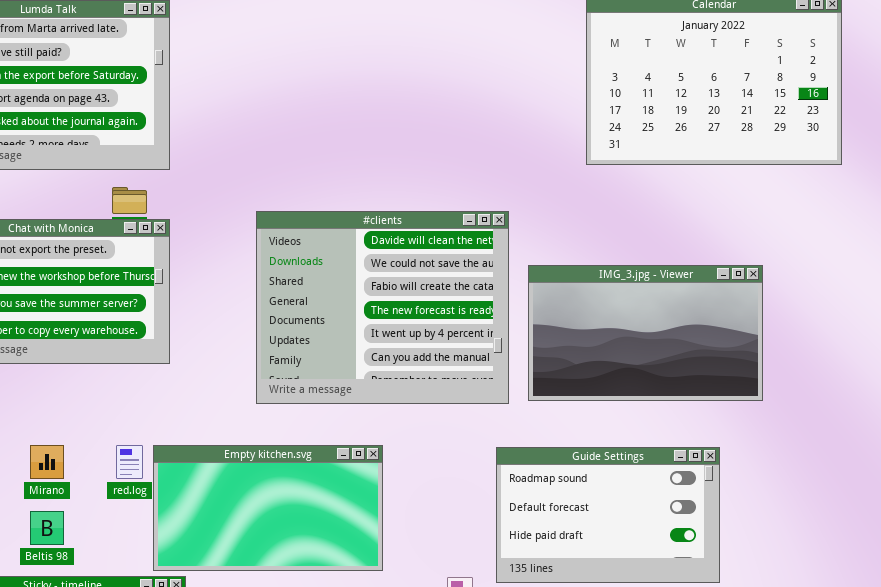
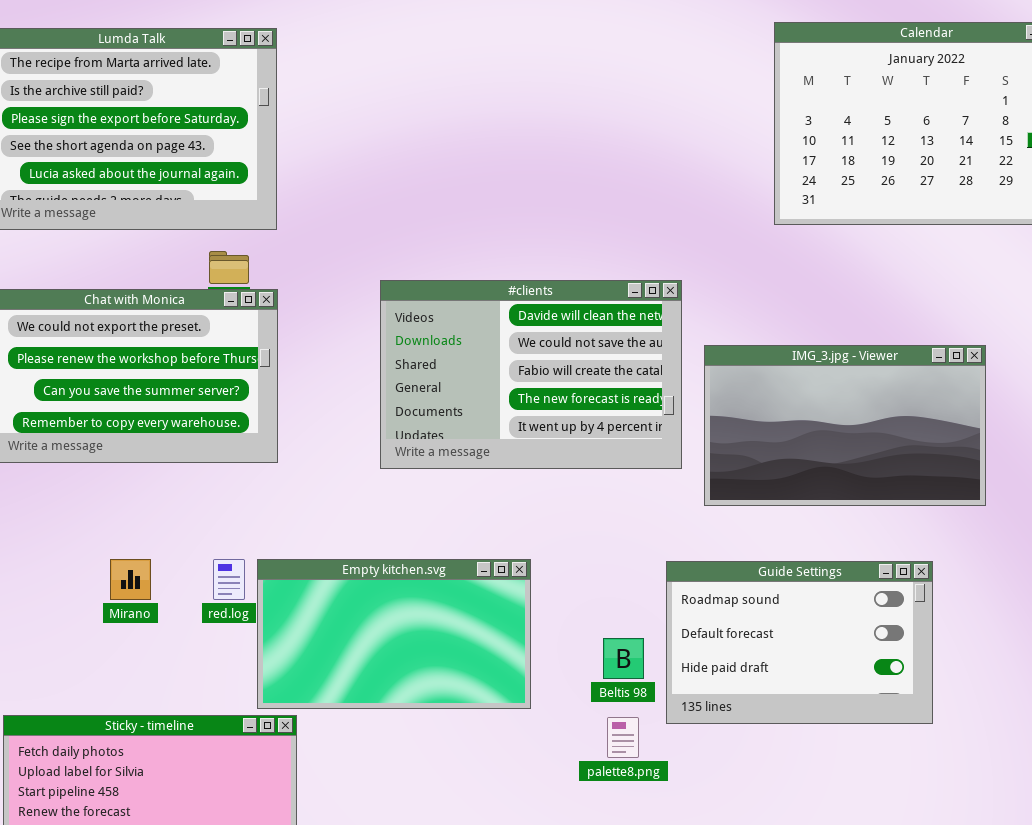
#clients: [256,211,509,404] -> [380,280,682,469], resized
Beltis 98: [30,511,64,545] -> [603,638,644,679], moved

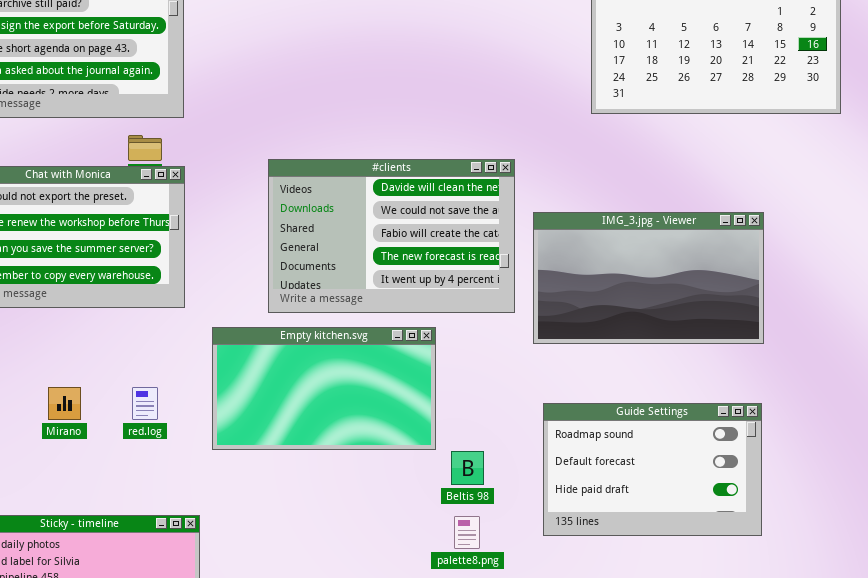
Empty kitchen.svg: [257,559,531,709] -> [212,327,436,450], moved
Guide Settings: [666,561,933,724] -> [543,403,762,536], moved

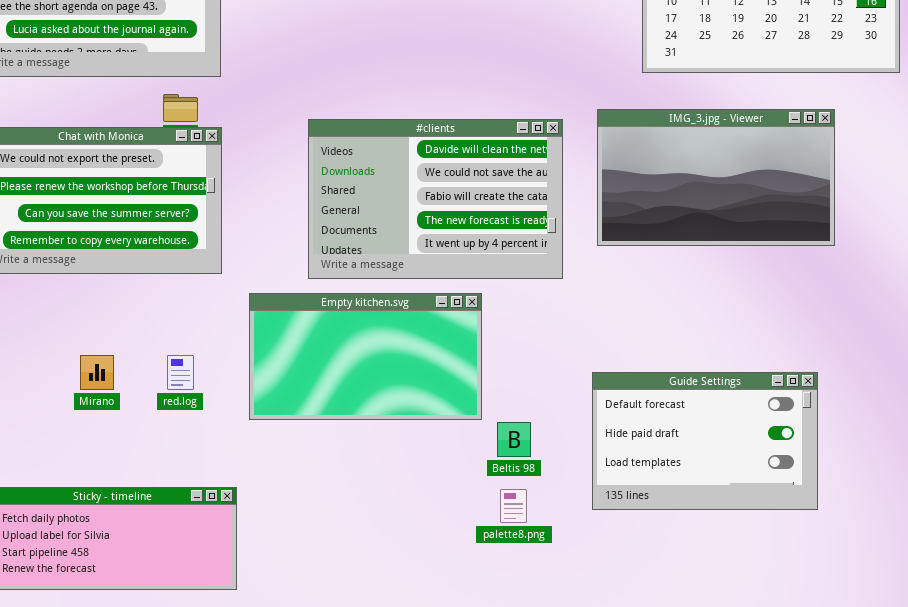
IMG_3.jpg - Viewer: [533,212,764,344] -> [597,109,835,246], moved
Guide Settings: [543,403,762,536] -> [592,372,818,510], scrolled down 1 row

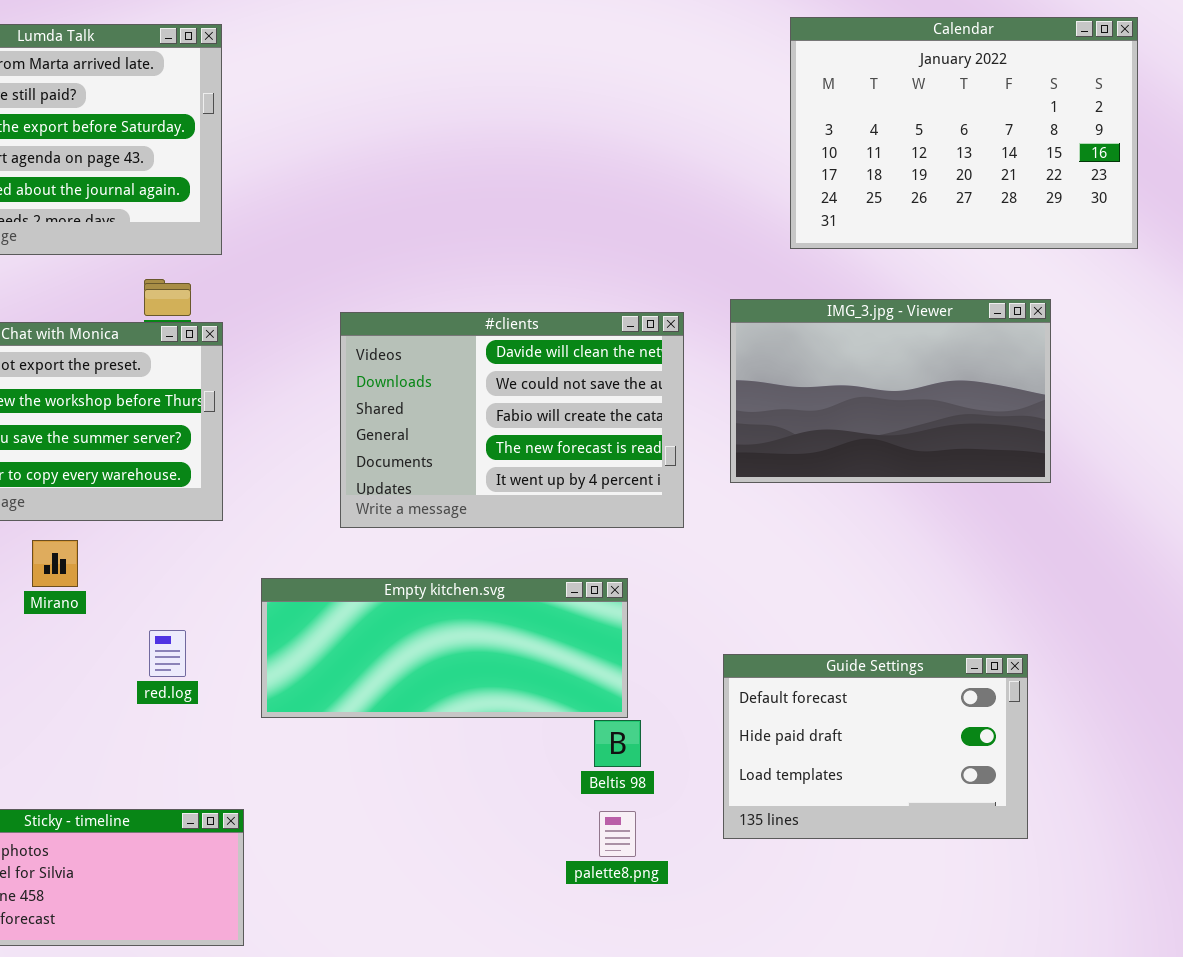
Empty kitchen.svg: [249,293,482,420] -> [261,578,628,718], resized
Mirano: [80,355,114,390] -> [32,540,78,587], moved

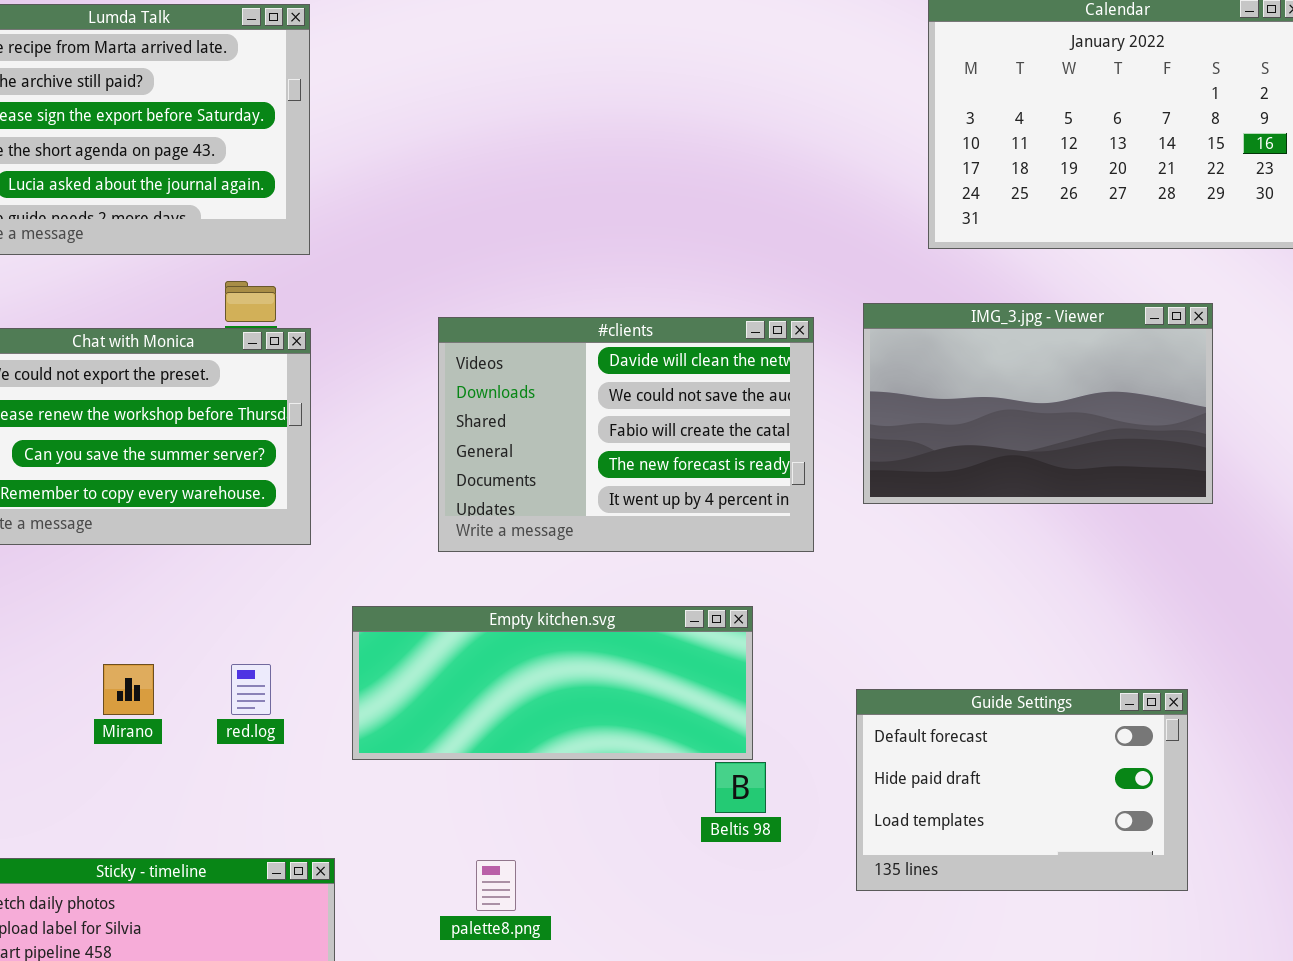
Mirano: [32,540,78,587] -> [103,664,154,715], moved
palette8.png: [599,811,636,857] -> [476,860,516,911], moved

